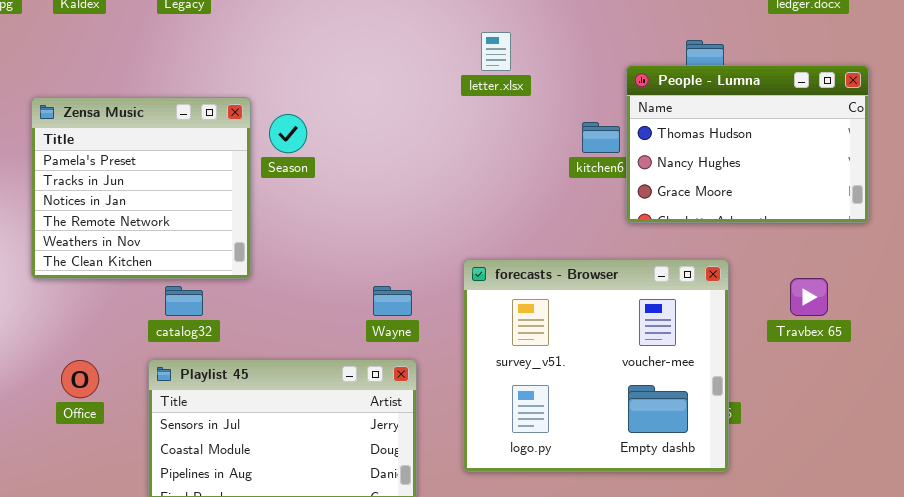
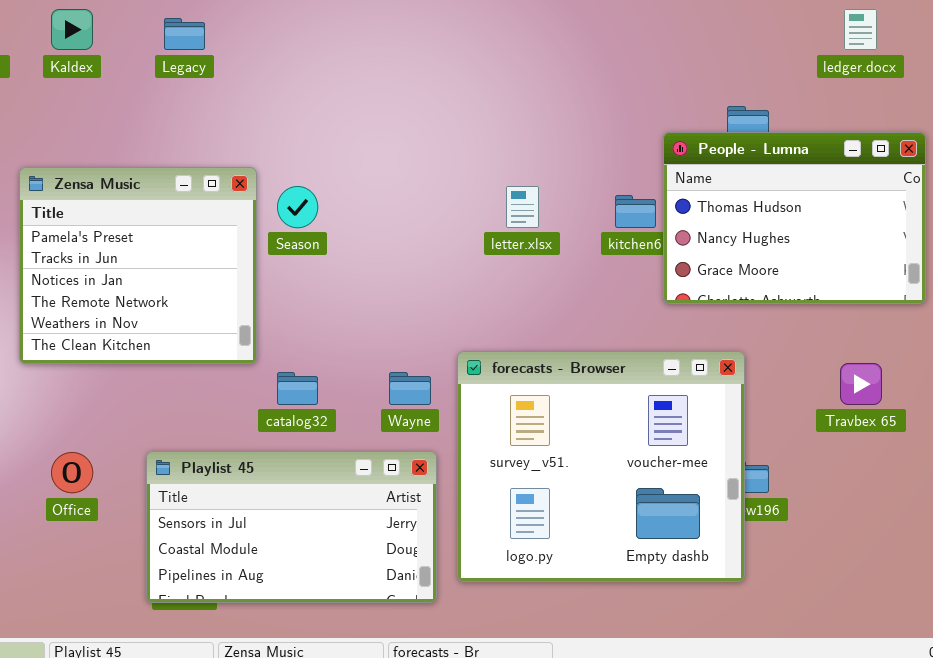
letter.xlsx: [481,32,511,71] -> [506,186,539,228], moved
forecasts - Browser: [463,259,729,472] -> [457,351,745,582], moved
catalog32: [165,286,203,316] -> [277,372,318,405], moved

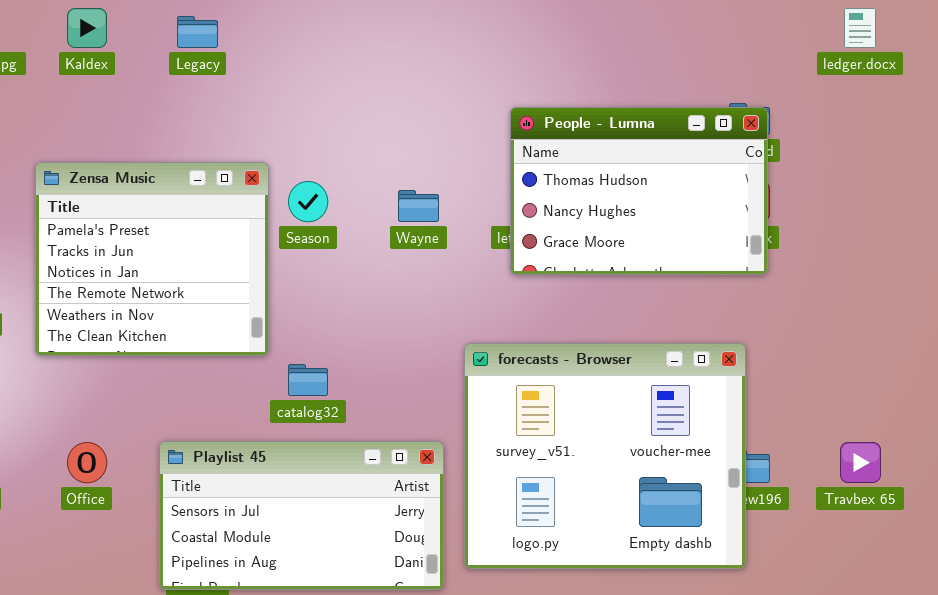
People - Lumna: [663,132,926,304] -> [510,107,768,275], moved
Travbex 65: [840,363,882,405] -> [840,442,881,483], moved
Wayne: [389,372,431,405] -> [398,190,439,222], moved

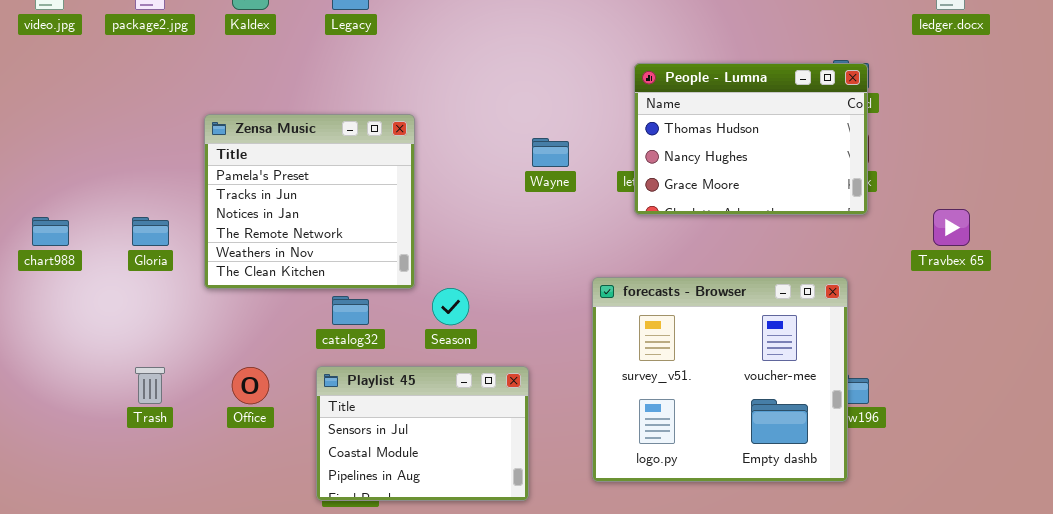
Season: [288,181,328,222] -> [432,288,469,325], moved
catalog32: [288,364,328,396] -> [332,296,369,325], moved
Playlist 45: [159,441,444,590] -> [316,366,529,501], resized
Travbex 65: [840,442,881,483] -> [933,209,970,246], moved

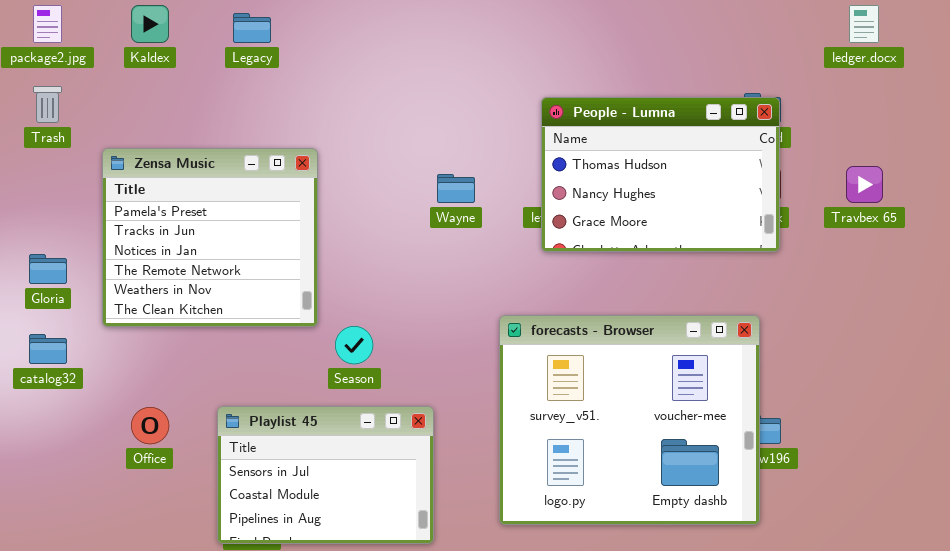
Travbex 65: [933,209,970,246] -> [846,166,883,203], moved
catalog32: [332,296,369,325] -> [29,334,67,364], moved
Trash: [135,367,165,404] -> [33,86,62,123], moved

